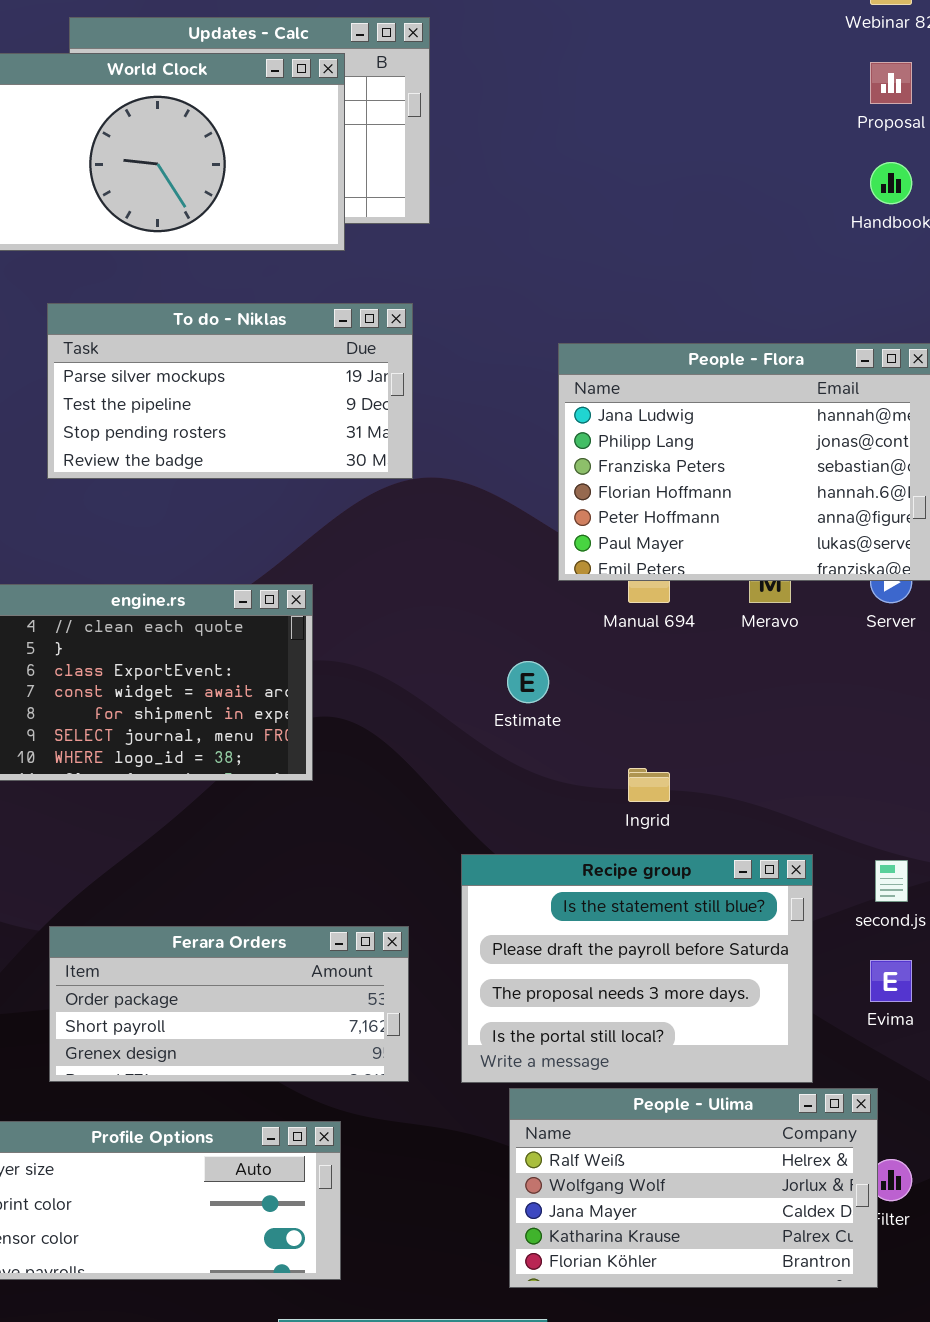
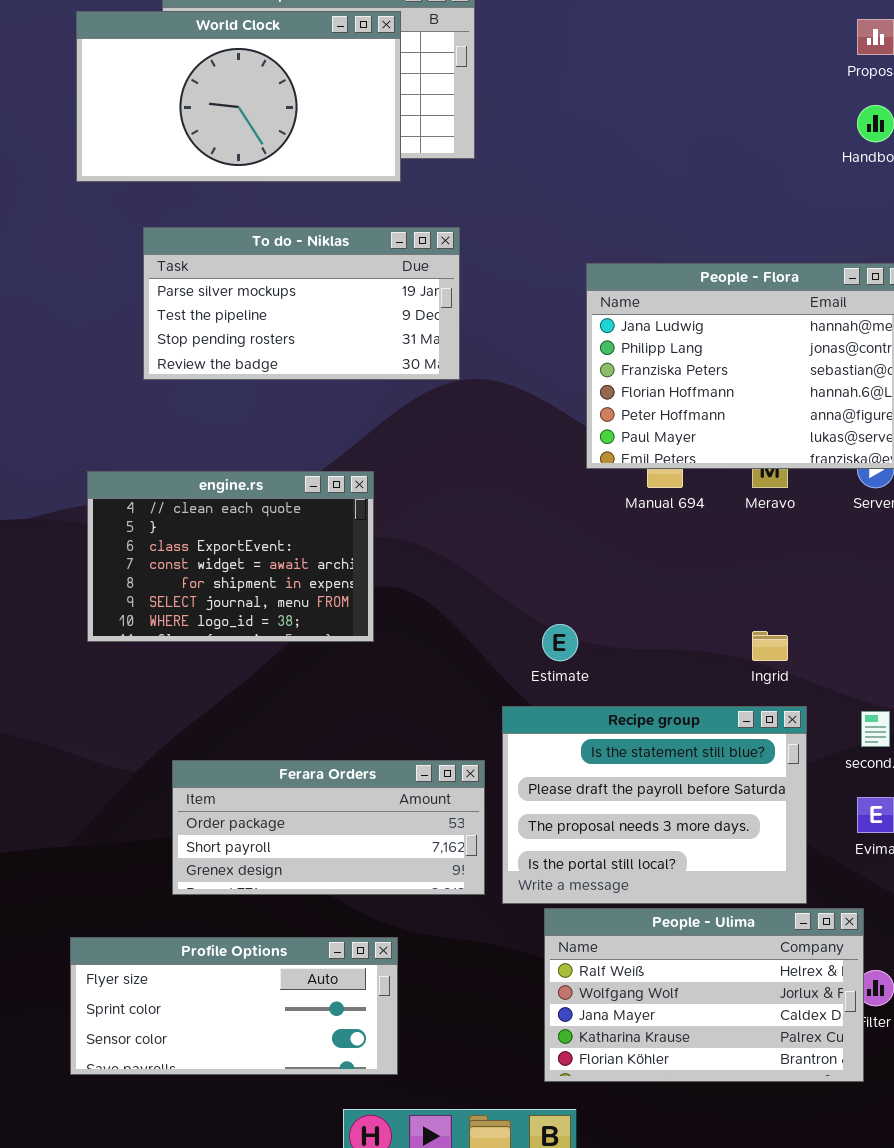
Estimate: [507,661,549,703] -> [542,624,578,661], moved
Ingrid: [628,768,670,802] -> [752,631,788,661], moved
Ferara Orders: [49,926,409,1082] -> [172,760,485,895], moved

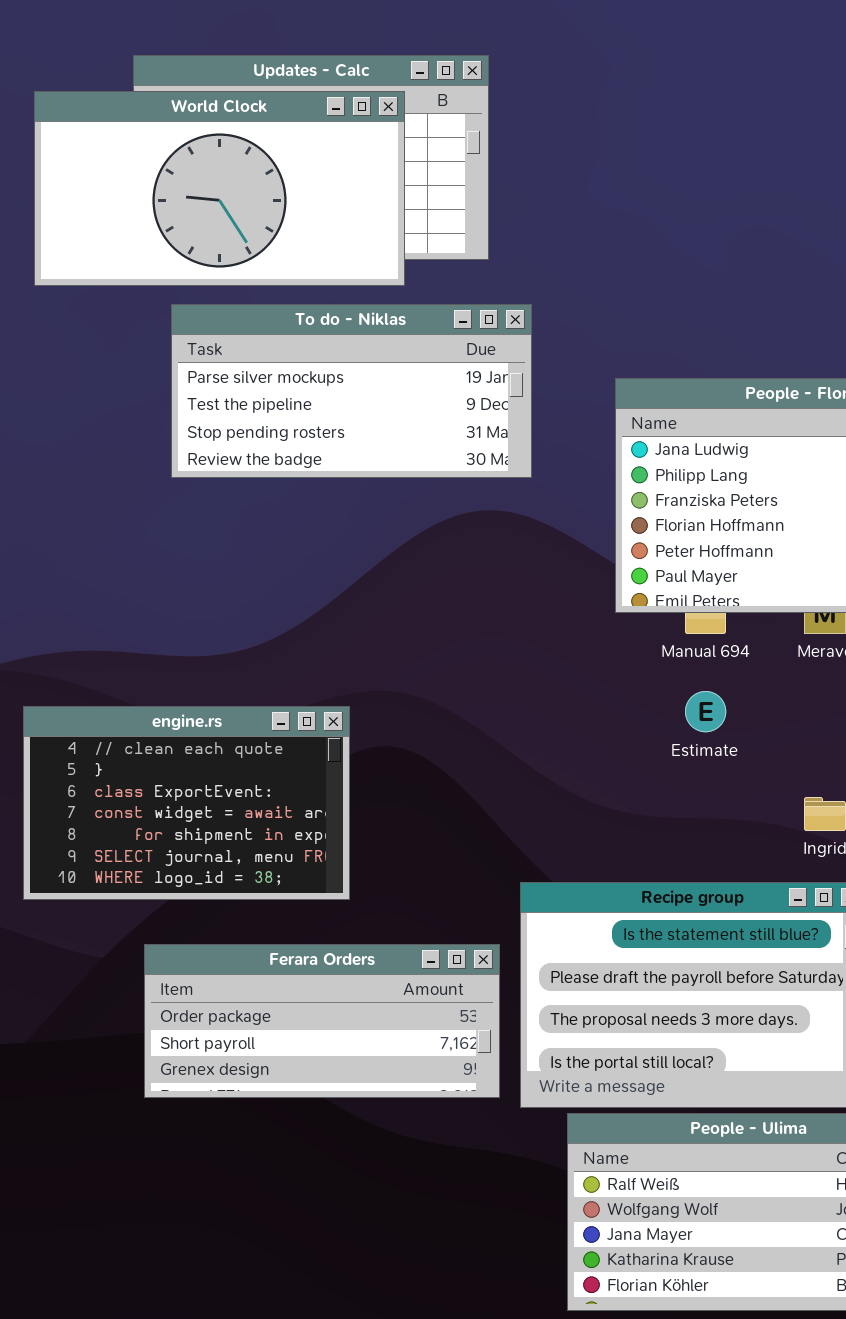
To do - Niklas: [143,227,460,380] -> [171,304,532,478], moved
engine.rs: [87,471,374,642] -> [23,706,350,900], moved
Estimate: [542,624,578,661] -> [685,691,726,732], moved
Profile Options: [70,937,398,1075] -> none, closed

